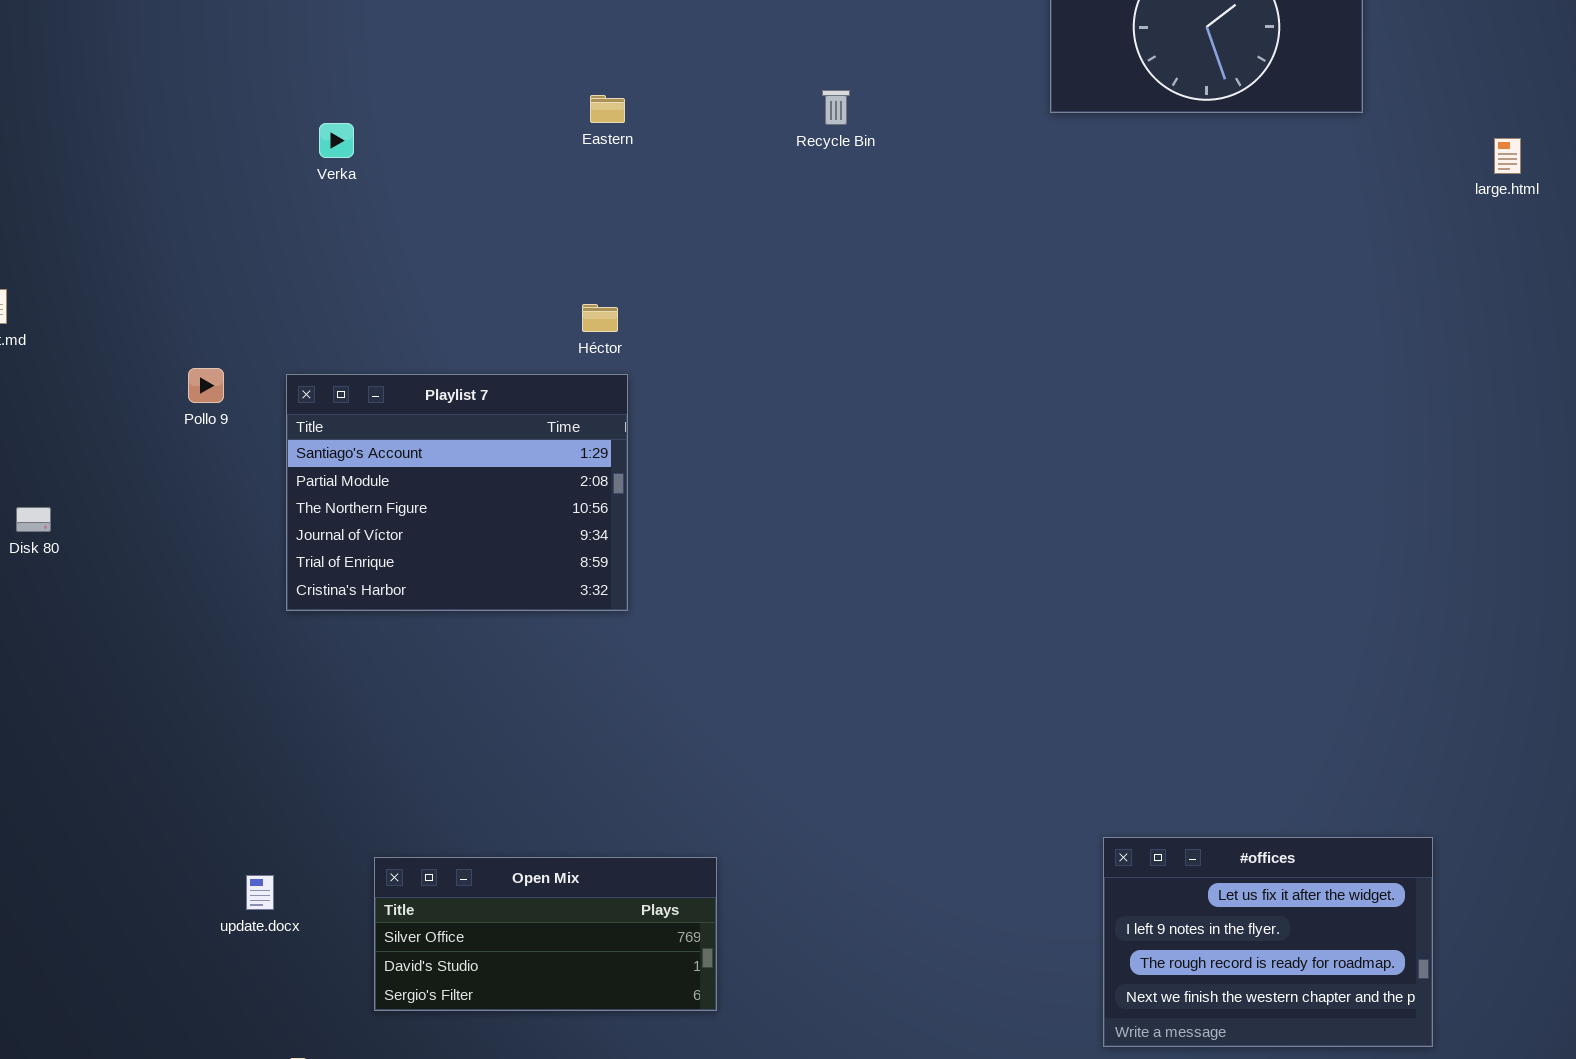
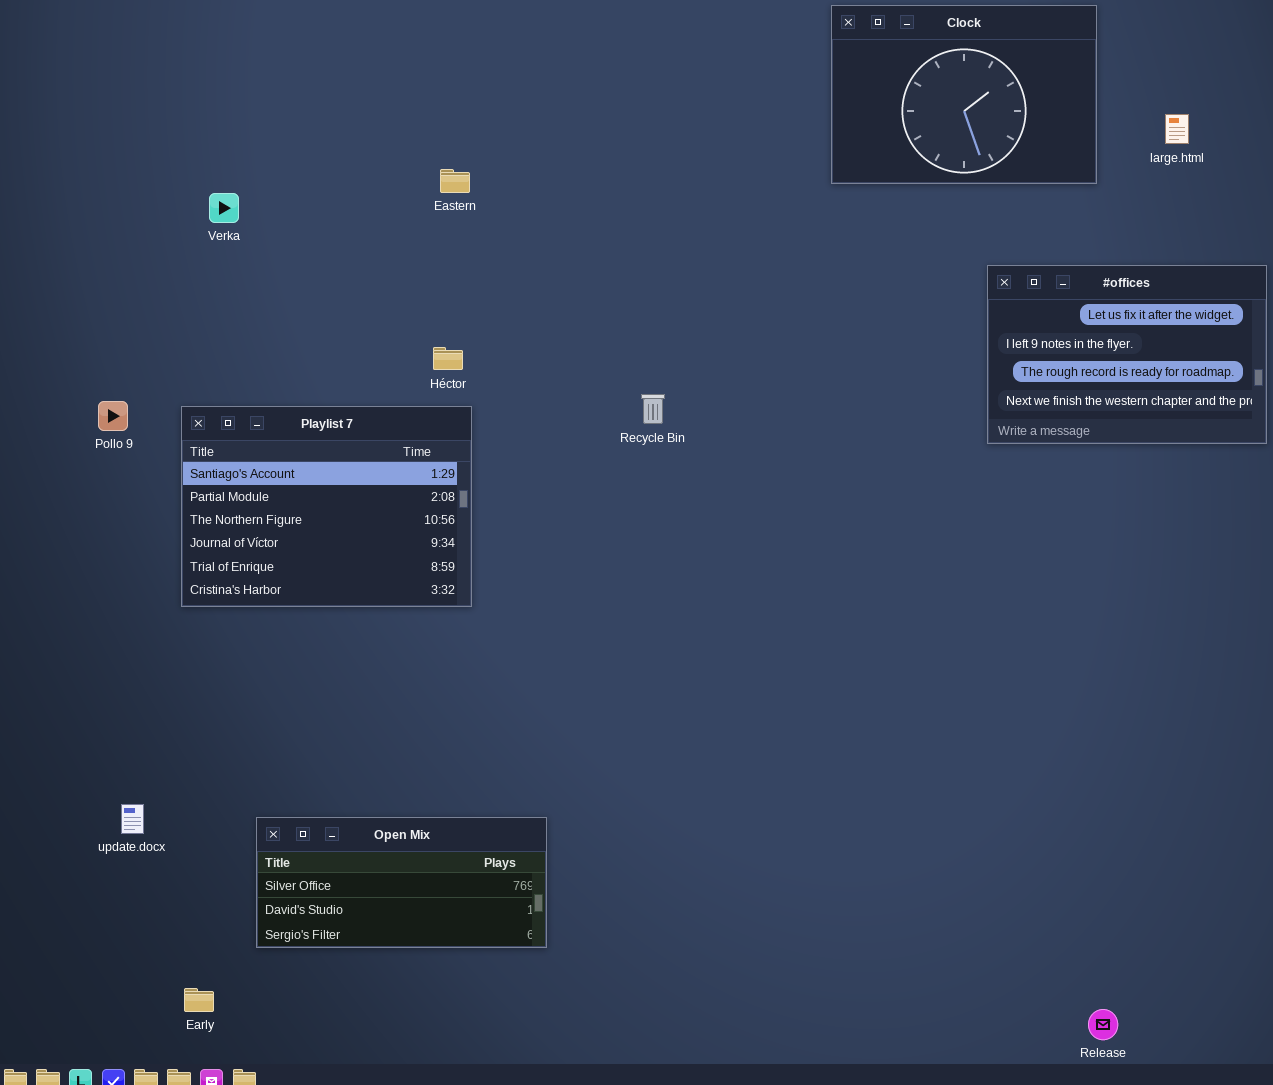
Recycle Bin: [822,90,850,125] -> [641,394,665,424], moved
large.html: [1494,138,1521,174] -> [1165,114,1189,144], moved
#offices: [1103,837,1433,1047] -> [987,265,1267,444], moved
update.docx: [246,875,274,910] -> [121,804,144,834], moved

